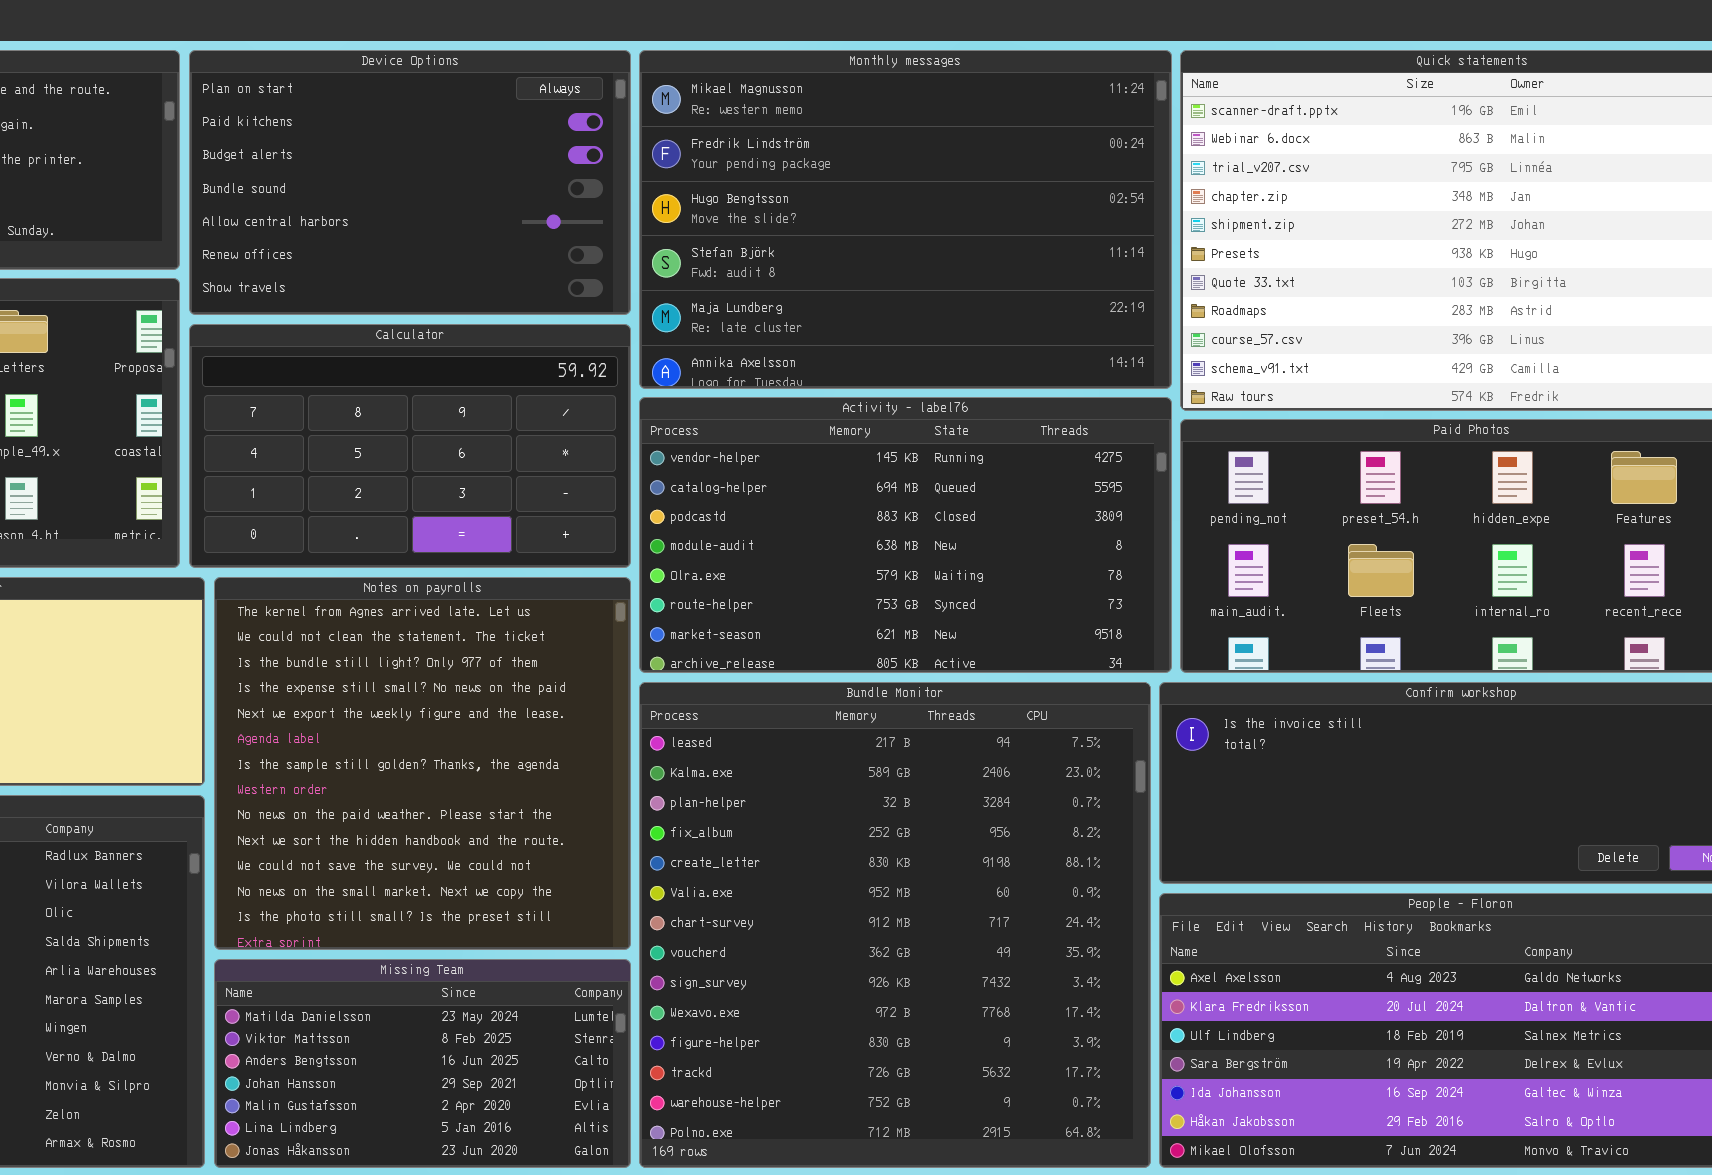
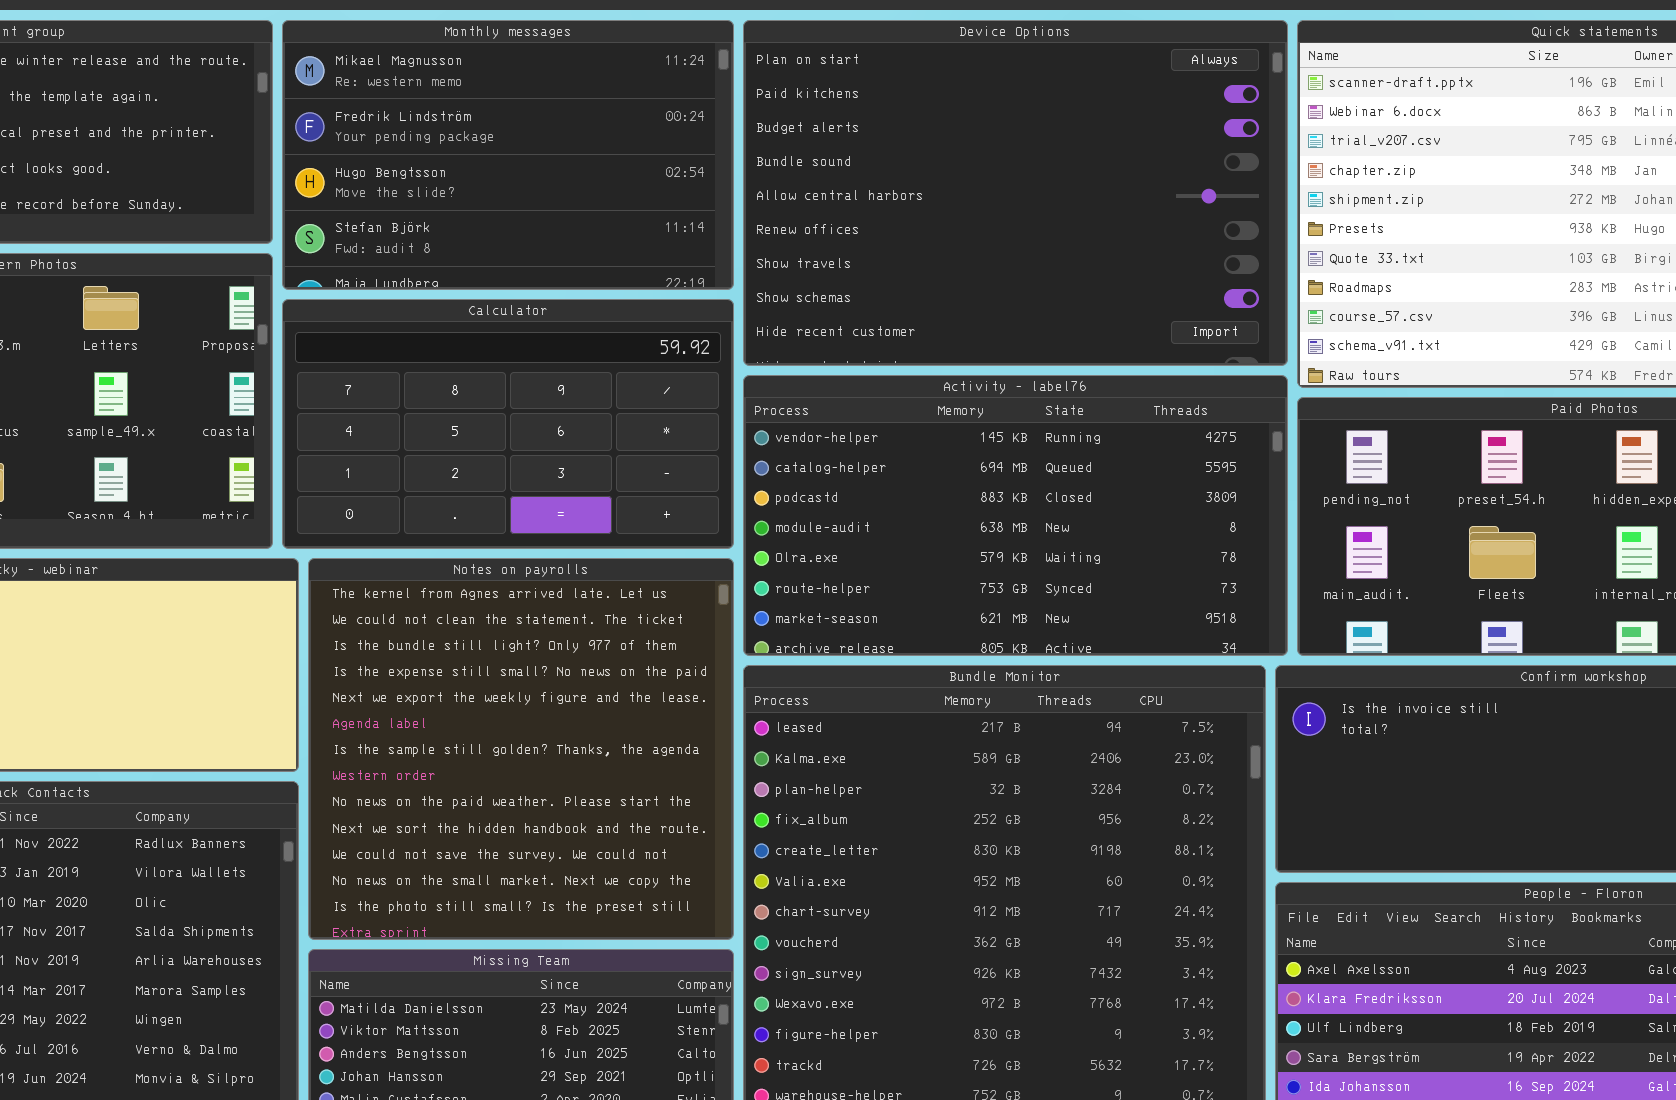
Device Options: [189,50,631,315] -> [743,20,1288,366], moved, resized
Monthly messages: [639,50,1172,389] -> [282,20,734,290], moved, resized

